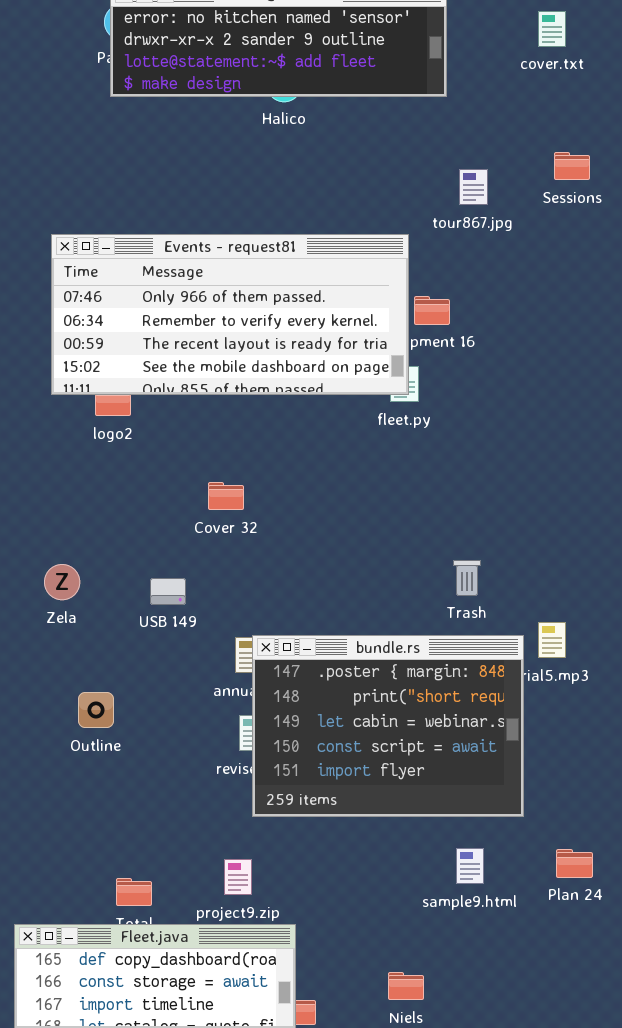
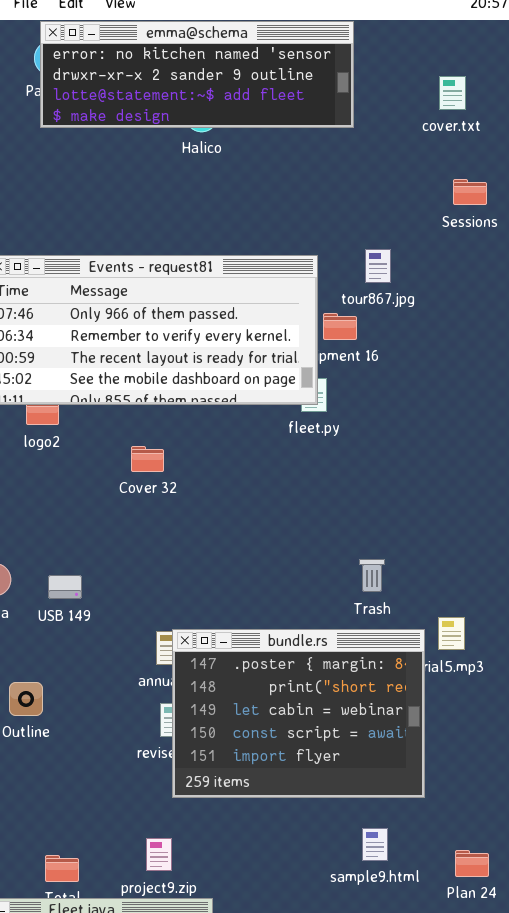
cover.txt: [538,11,566,47] -> [439,76,466,110], moved
tour867.jpg: [459,169,488,205] -> [365,249,391,283], moved
Cover 32: [208,482,244,510] -> [131,446,164,472], moved
USB 149: [150,578,186,605] -> [48,575,82,599], moved
Plan 24: [556,849,593,878] -> [455,850,489,877], moved

